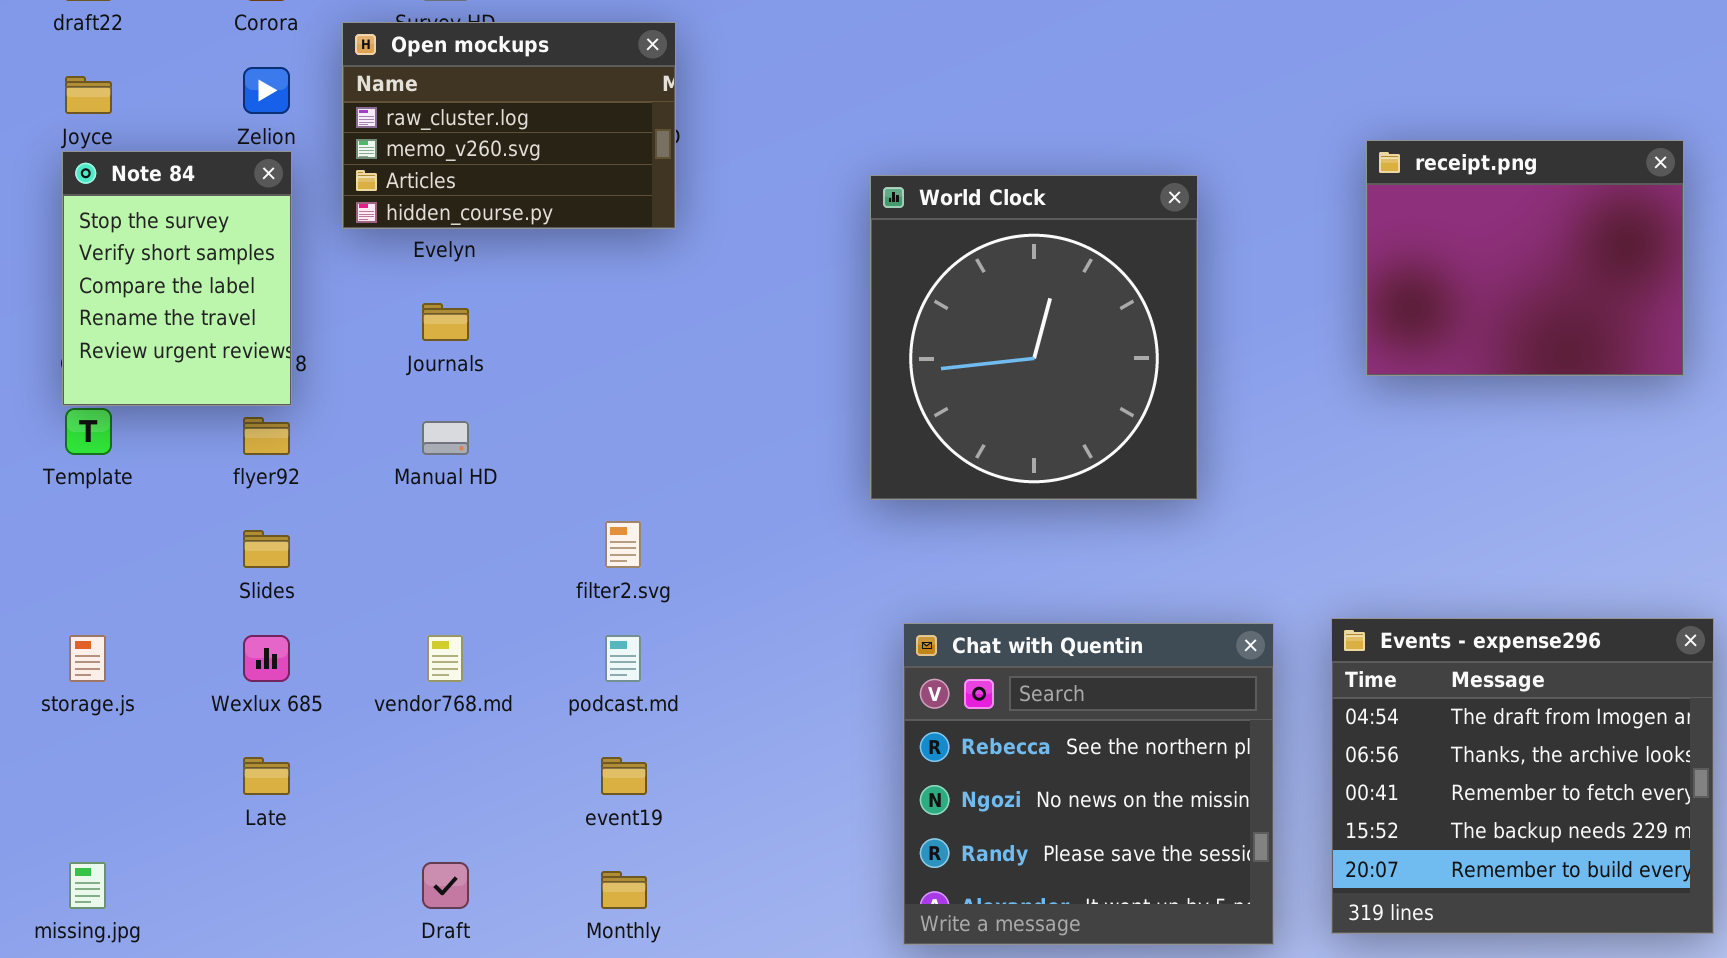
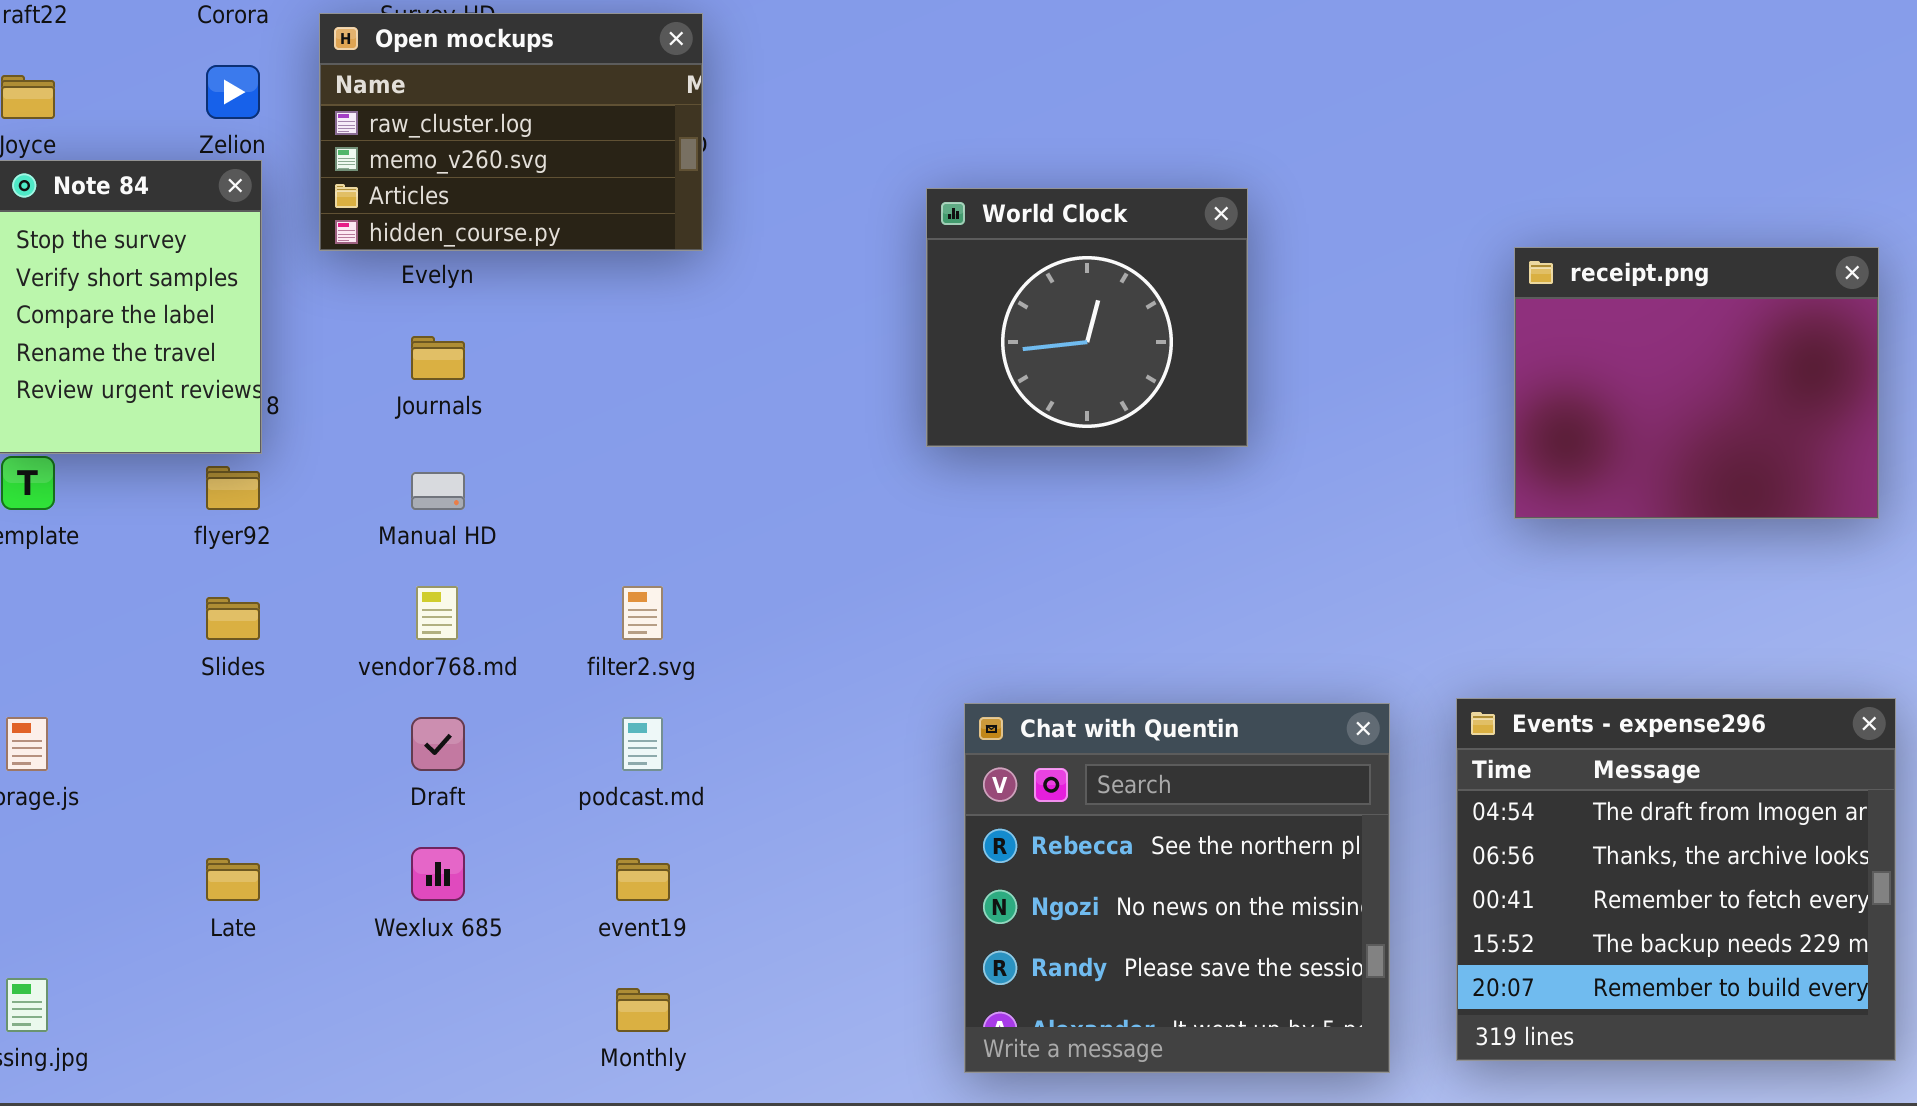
receipt.png: [1366,140,1684,376] -> [1514,247,1879,519], moved
World Clock: [870,175,1198,500] -> [926,188,1248,447], resized
Wexlux 685: [243,635,290,682] -> [411,847,465,901], moved
vendor768.md: [427,635,463,682] -> [416,586,458,640], moved
Draft: [422,862,469,909] -> [411,717,465,771], moved

